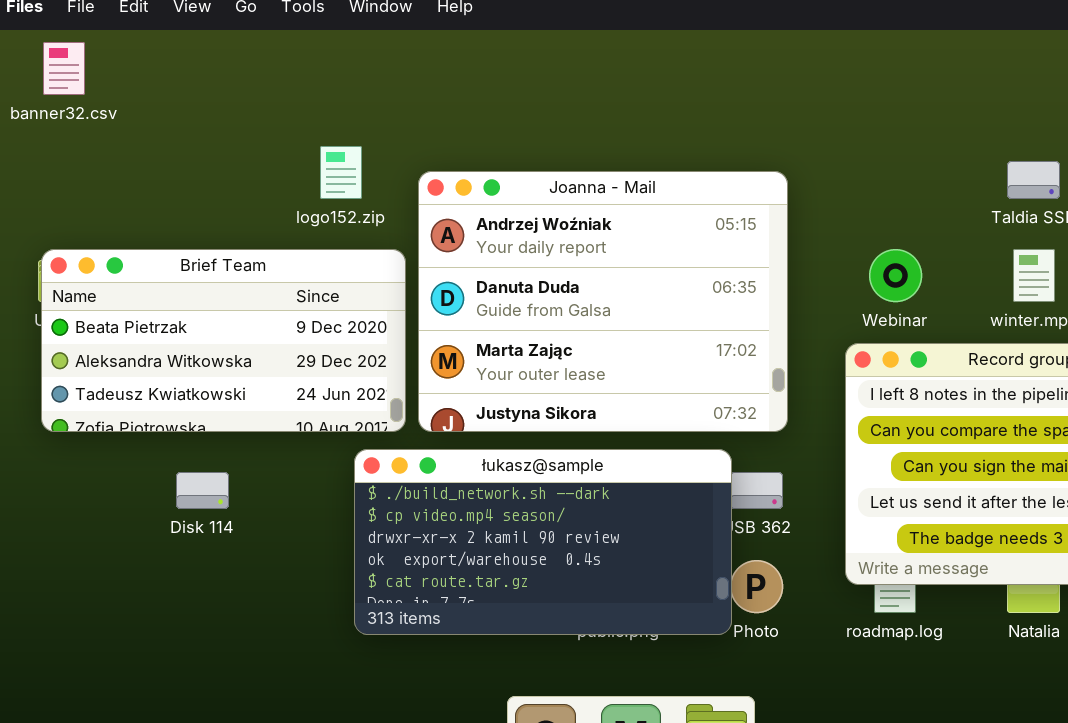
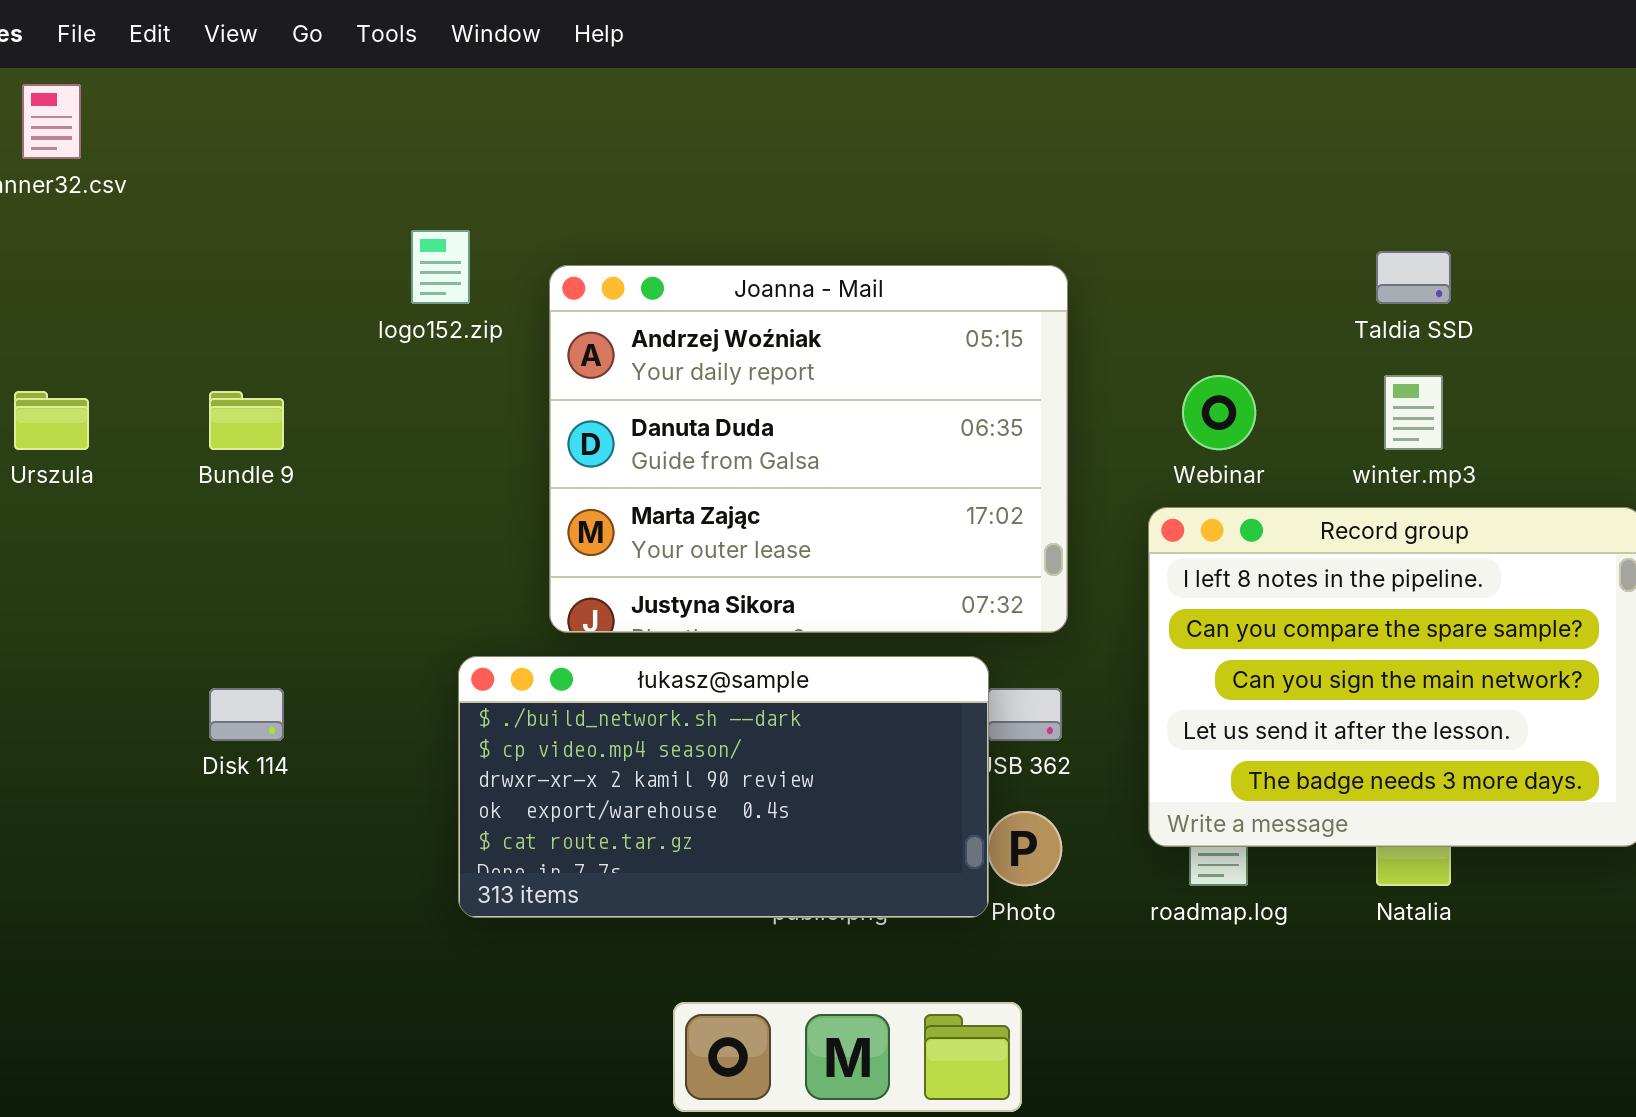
Brief Team: [41,249,406,432] -> none, closed

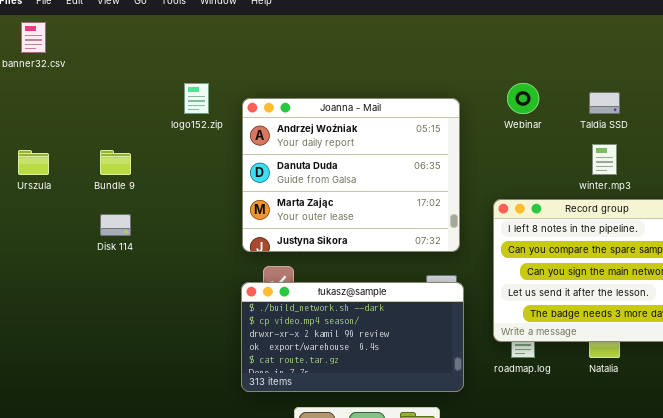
Webinar: [1182,375,1256,450] -> [507,83,539,114], moved
łukasz@sample: [458,656,989,918] -> [241,282,464,392], moved
Disk 114: [209,688,284,741] -> [100,214,131,236], moved

